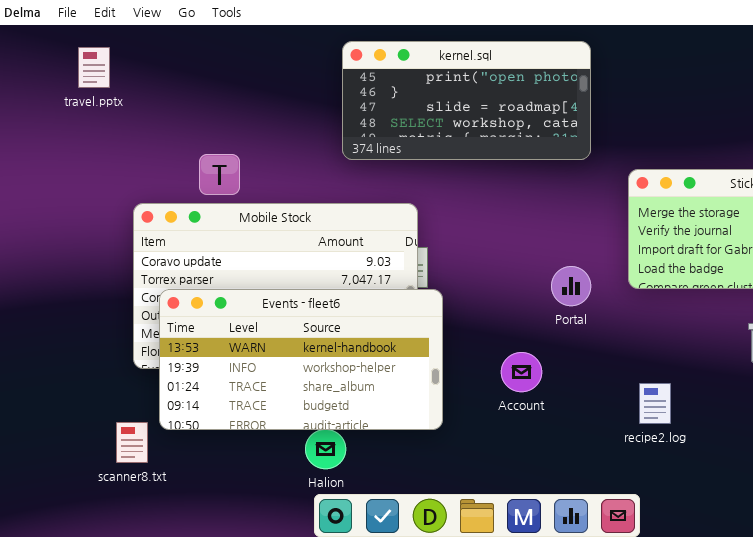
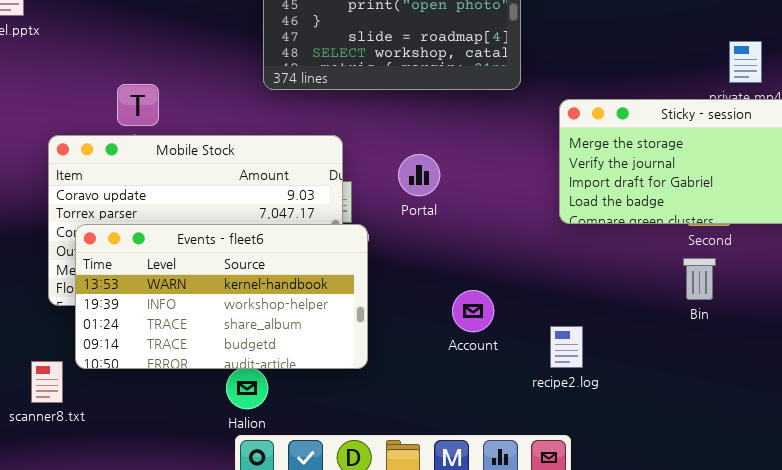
Portal: [551,266,591,306] -> [398,154,440,196], moved
Account: [501,352,542,392] -> [452,290,494,332], moved
recipe2.log: [639,383,671,424] -> [550,326,583,368], moved

